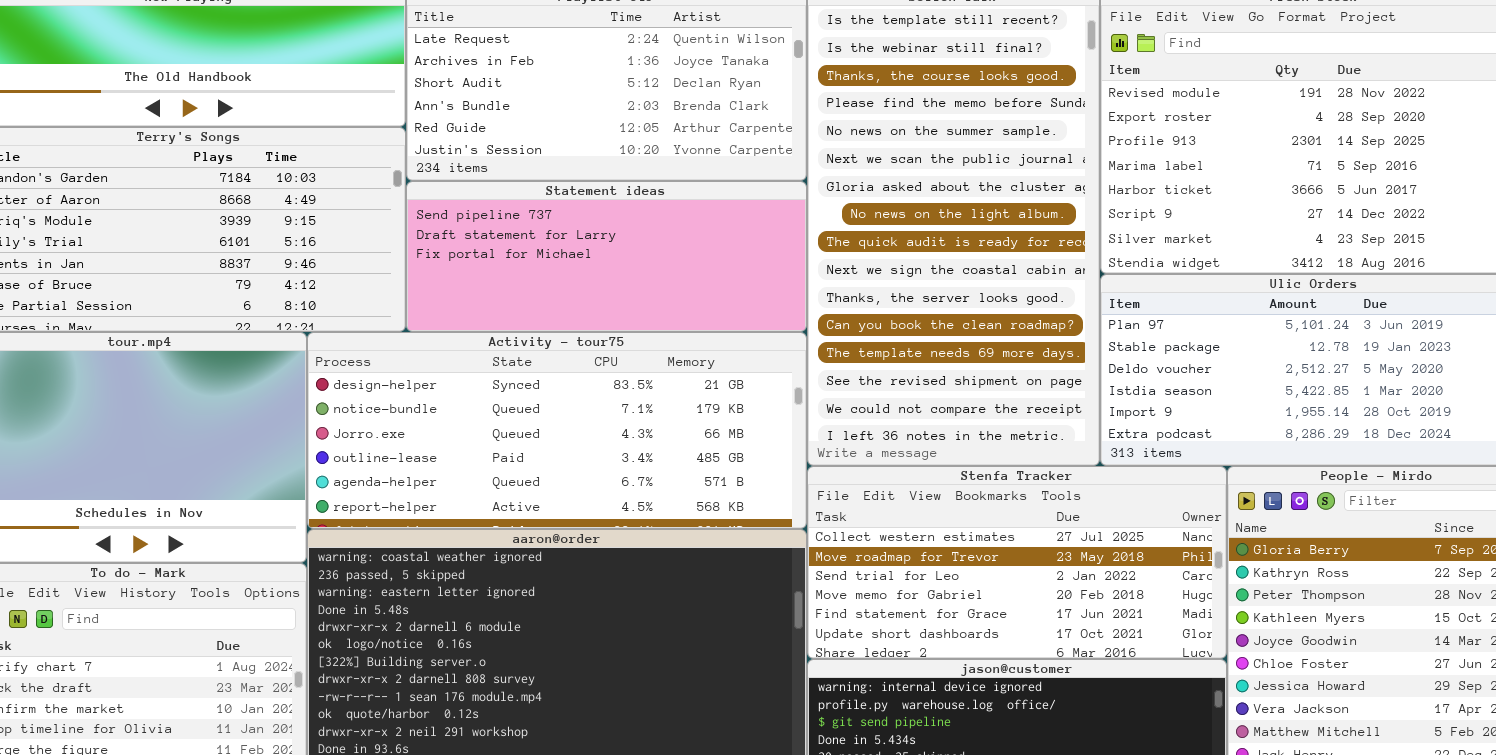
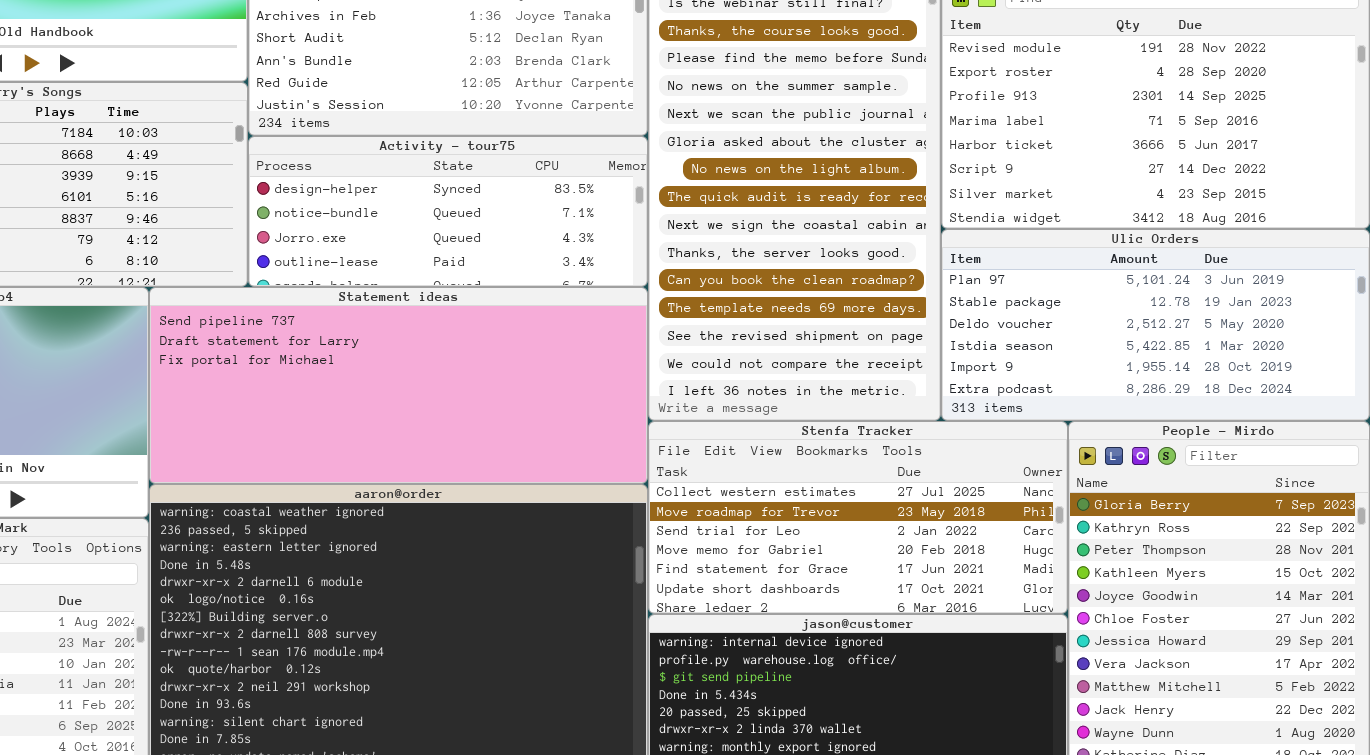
Statement ideas: [406,181,807,332] -> [149,287,648,484], moved, resized
Activity - tour75: [307,332,807,529] -> [248,136,648,287], moved, resized

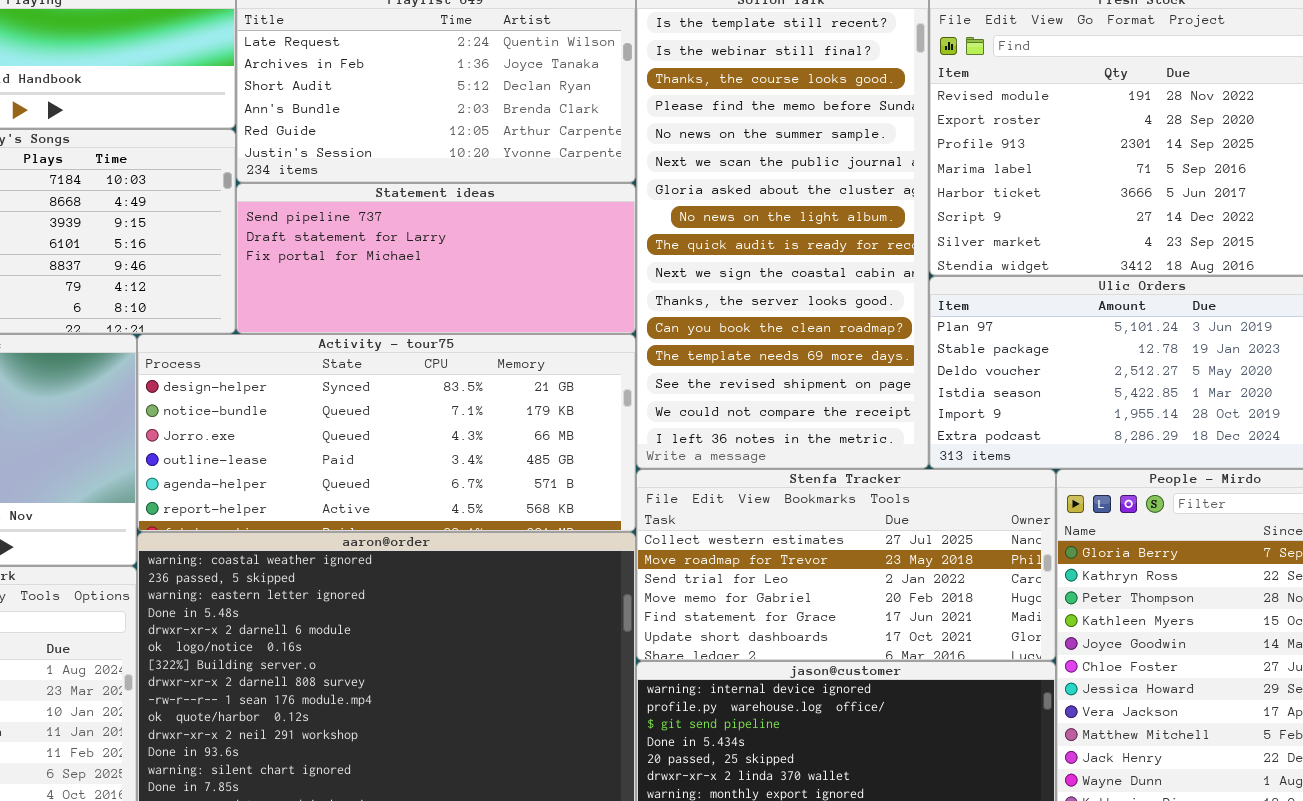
Activity - tour75: [248,136,648,287] -> [137,334,636,532], moved, resized
Statement ideas: [149,287,648,484] -> [236,183,636,334], moved, resized

